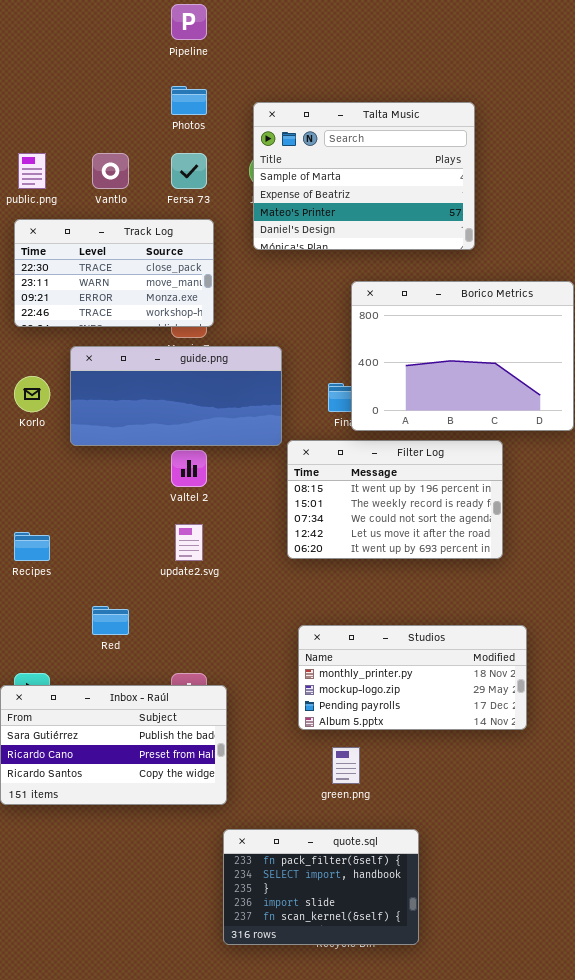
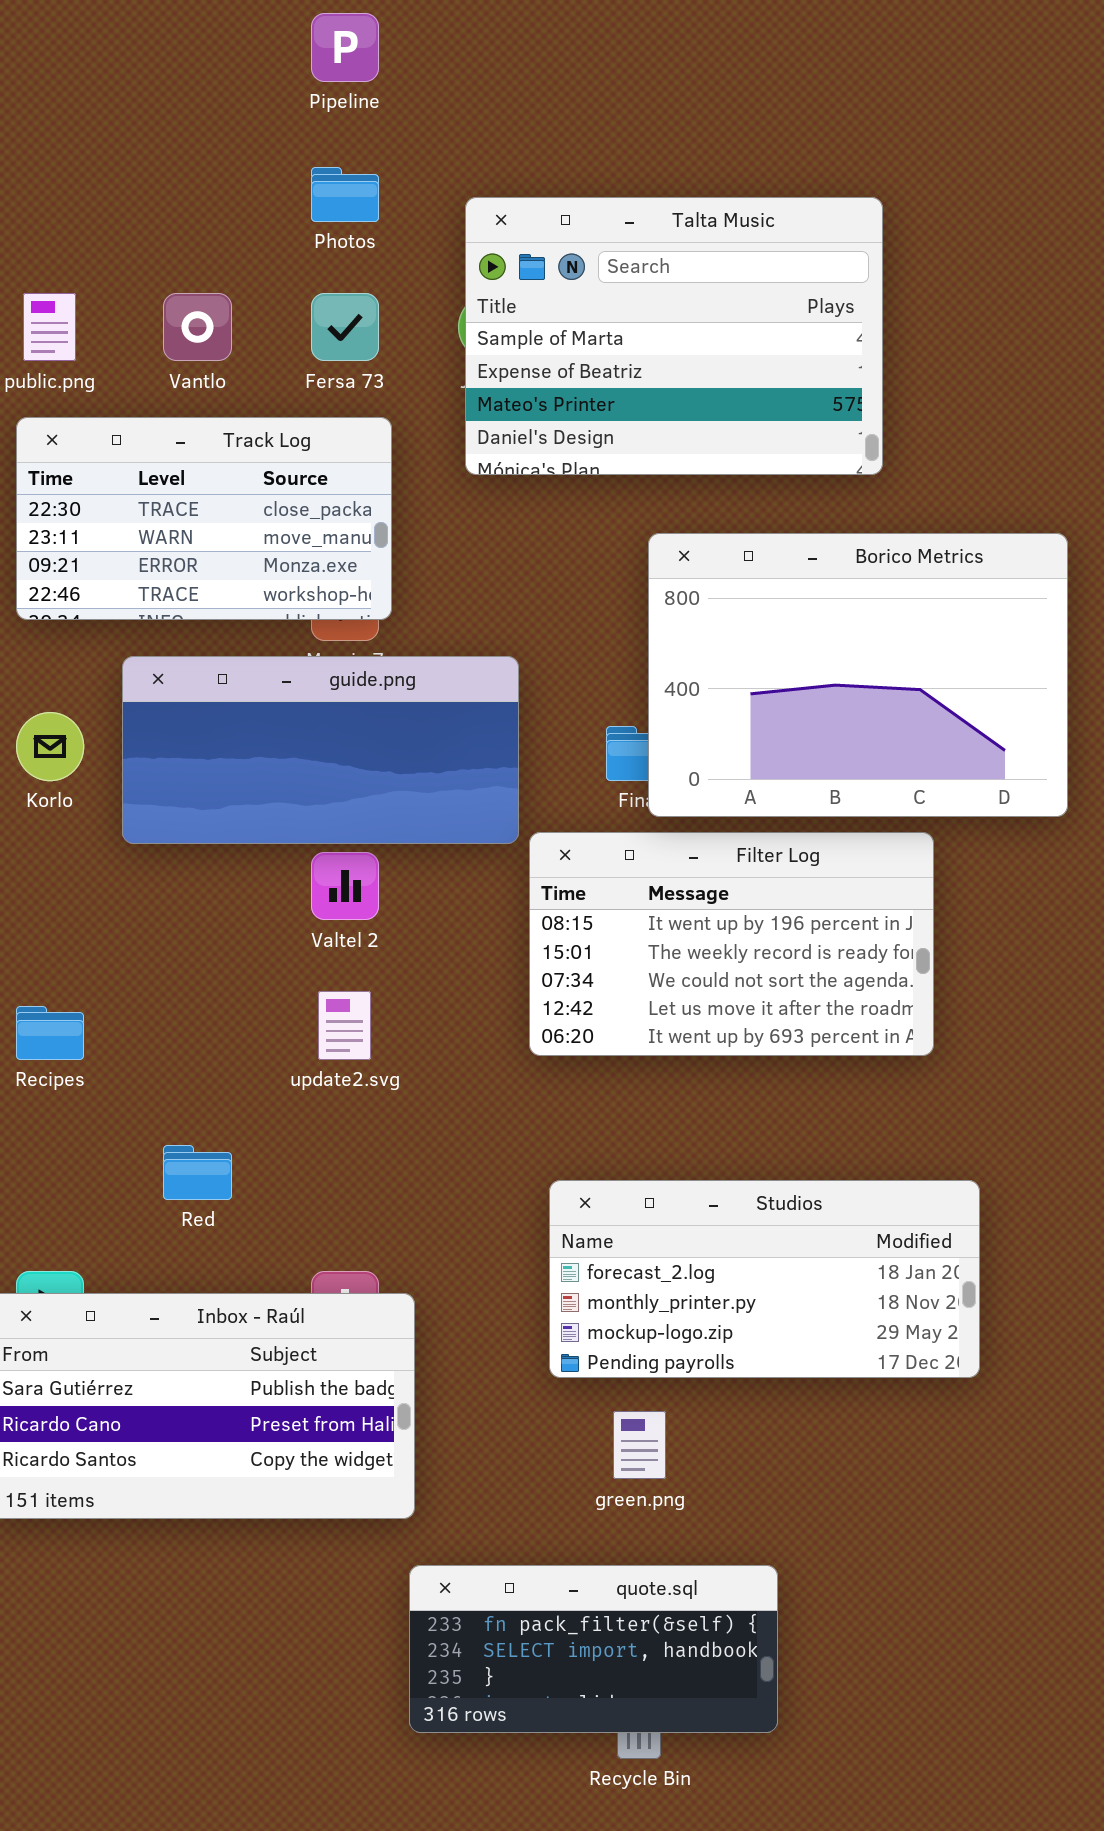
Studios: [298,625,527,730] -> [549,1180,980,1378], scrolled up 1 row
quote.sql: [223,829,419,945] -> [409,1565,778,1733], resized

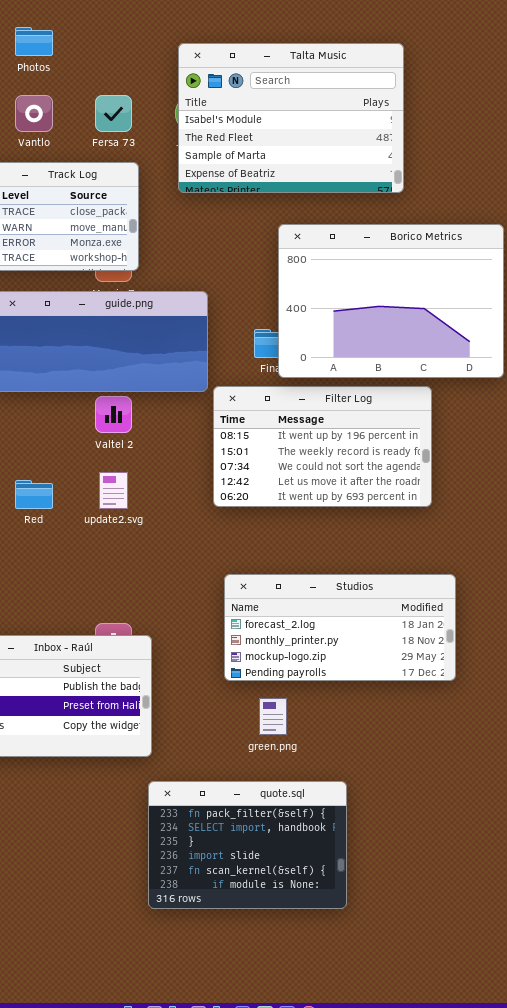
Photos: [311,167,379,222] -> [15,27,53,56], moved
Talta Music: [465,197,883,475] -> [178,43,404,193], scrolled up 2 rows
Red: [163,1145,232,1200] -> [15,480,53,509], moved
quote.sql: [409,1565,778,1733] -> [148,781,347,909], resized

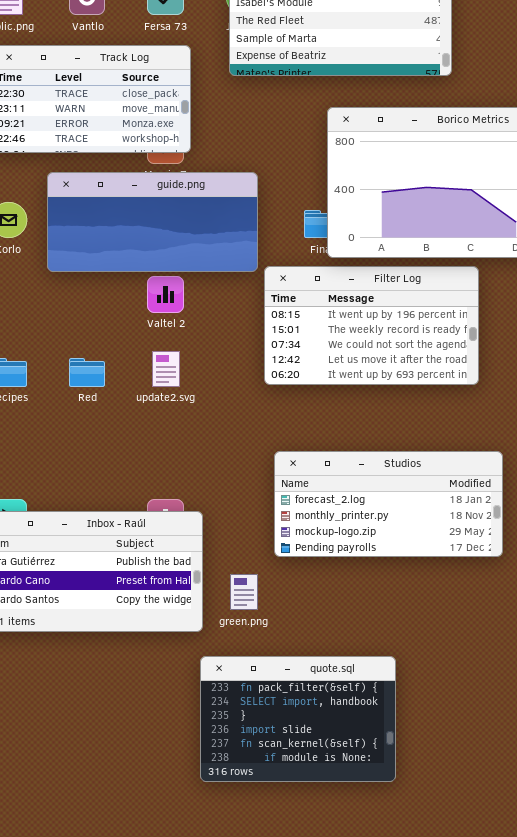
green.png: [259,698,287,735] -> [230,574,258,610], moved

